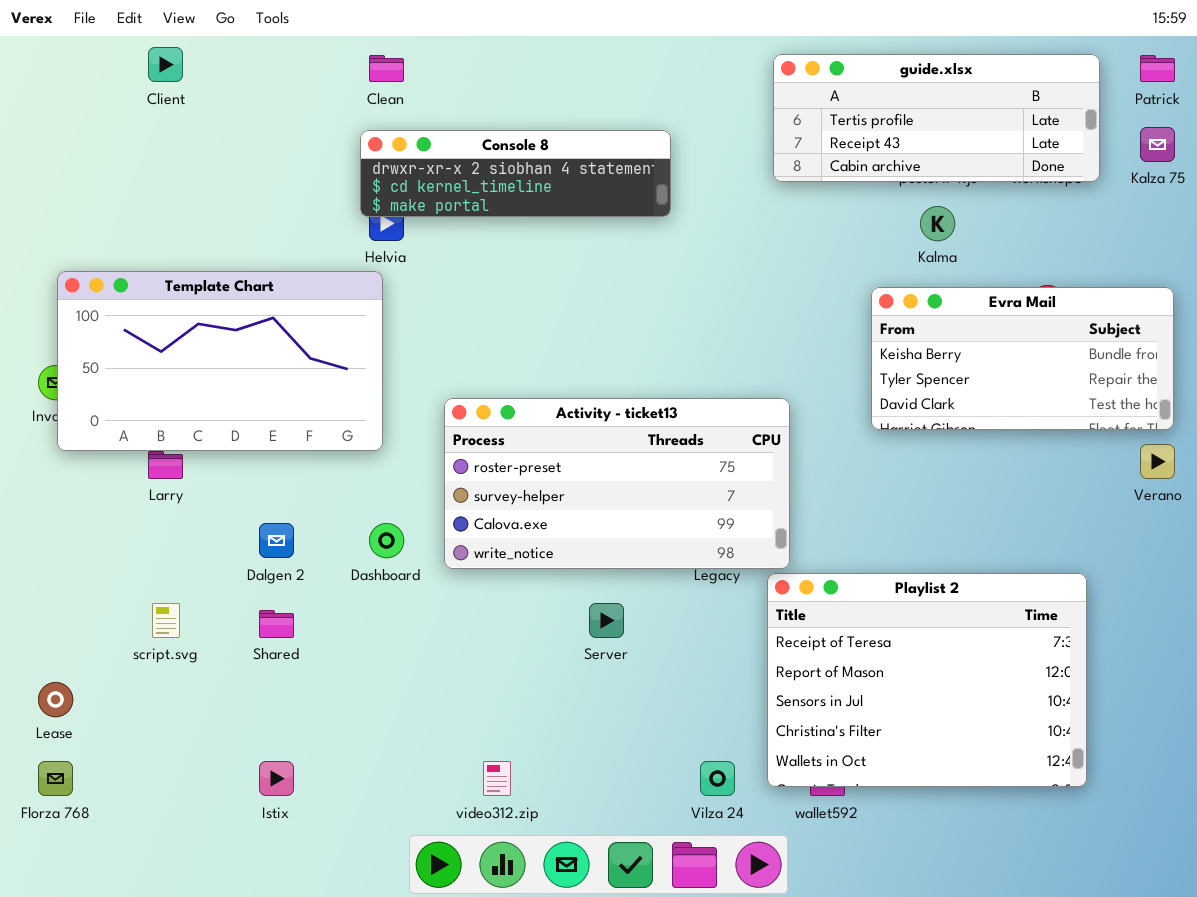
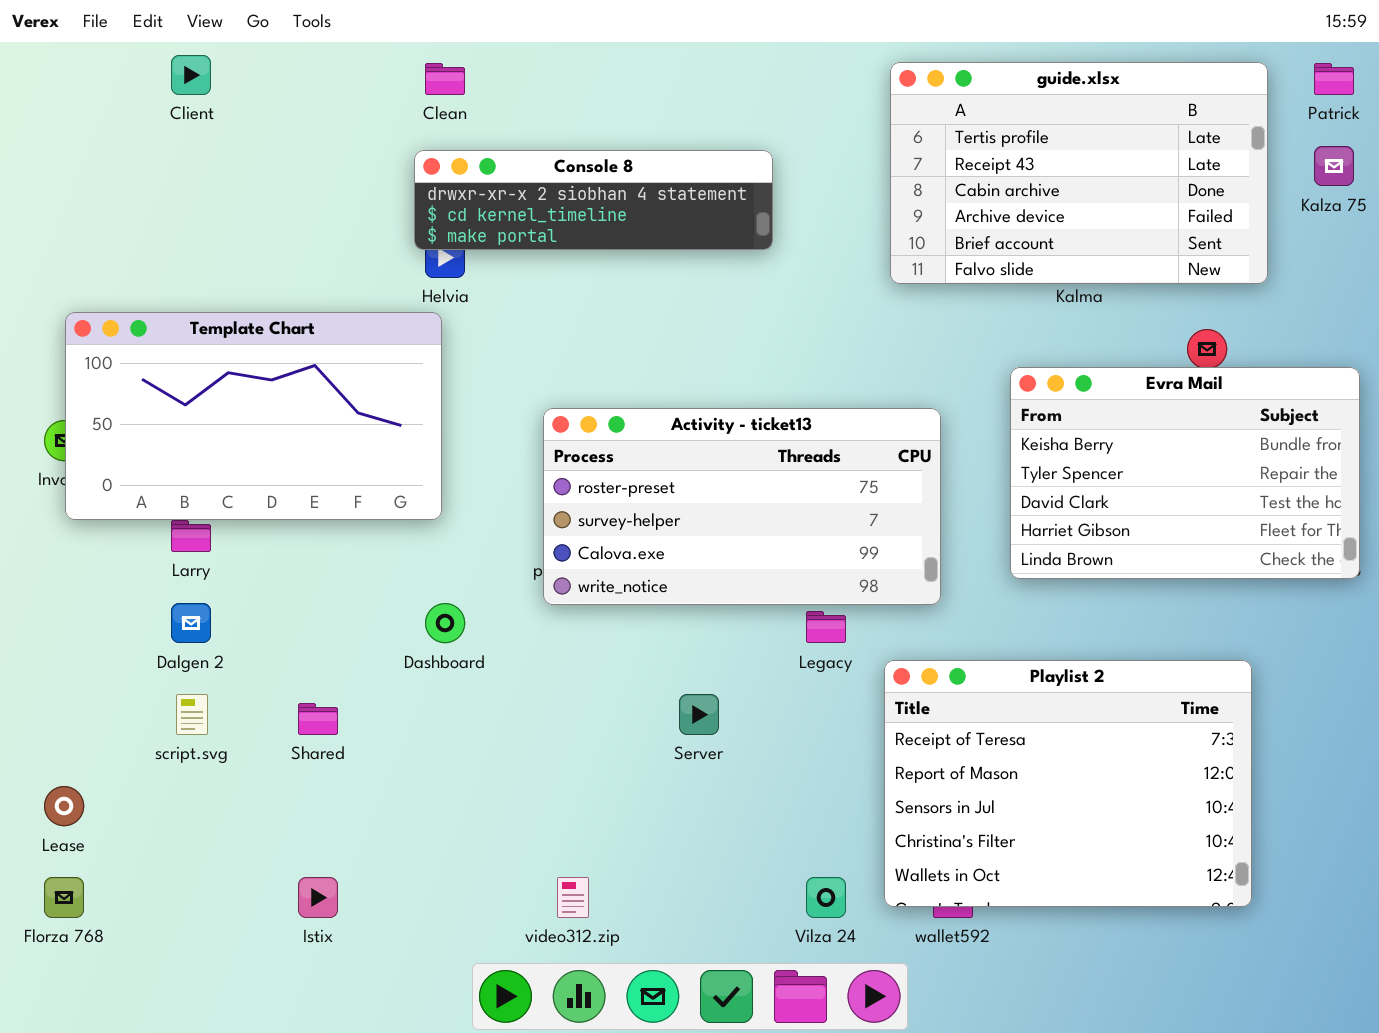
guide.xlsx: [773,54,1100,182] -> [890,62,1268,284], resized
Evra Mail: [871,287,1174,430] -> [1010,367,1360,579], moved, resized
Activity - ticket13: [444,398,790,569] -> [543,408,941,605], moved
Dalgen 2: [259,523,294,558] -> [171,603,211,643], moved

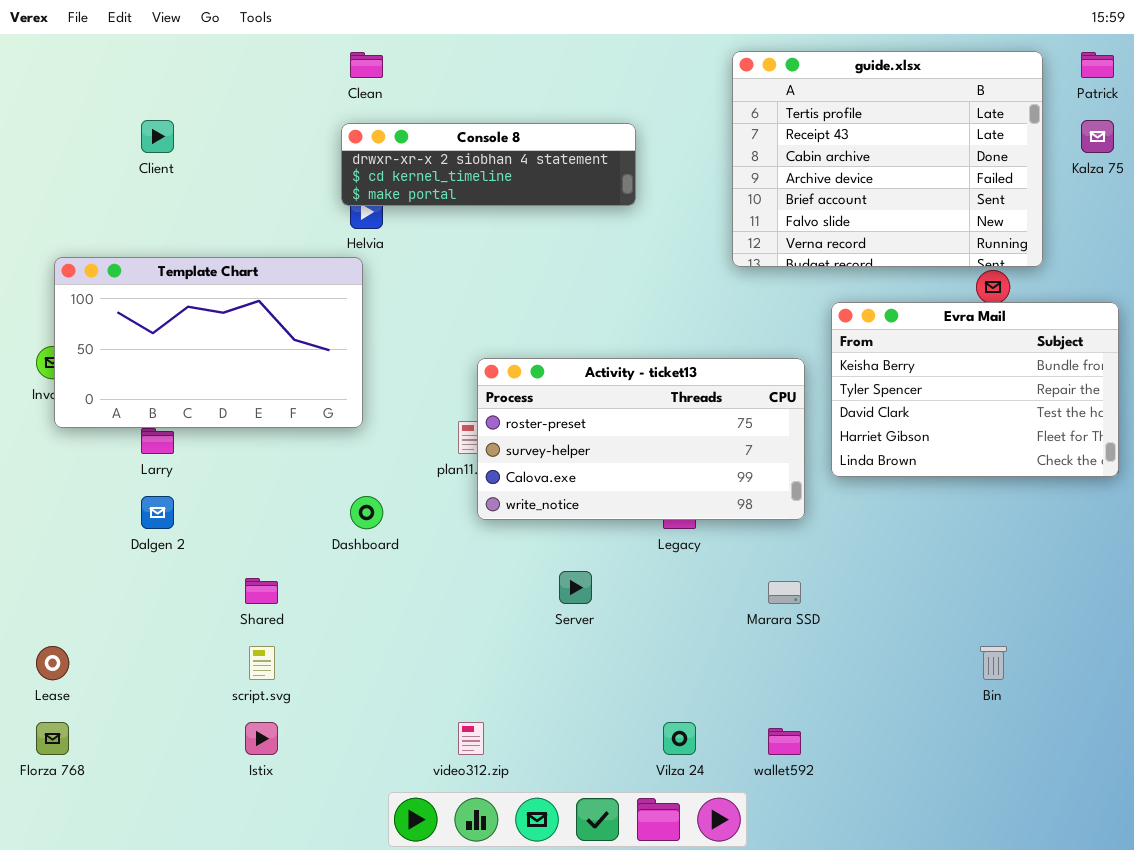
Client: [171,55,211,95] -> [141,120,174,153], moved
guide.xlsx: [890,62,1268,284] -> [732,51,1043,267], resized
Activity - ticket13: [543,408,941,605] -> [477,358,805,520], moved
Playlist 2: [884,660,1252,907] -> none, closed
script.svg: [176,694,208,735] -> [249,646,275,680], moved

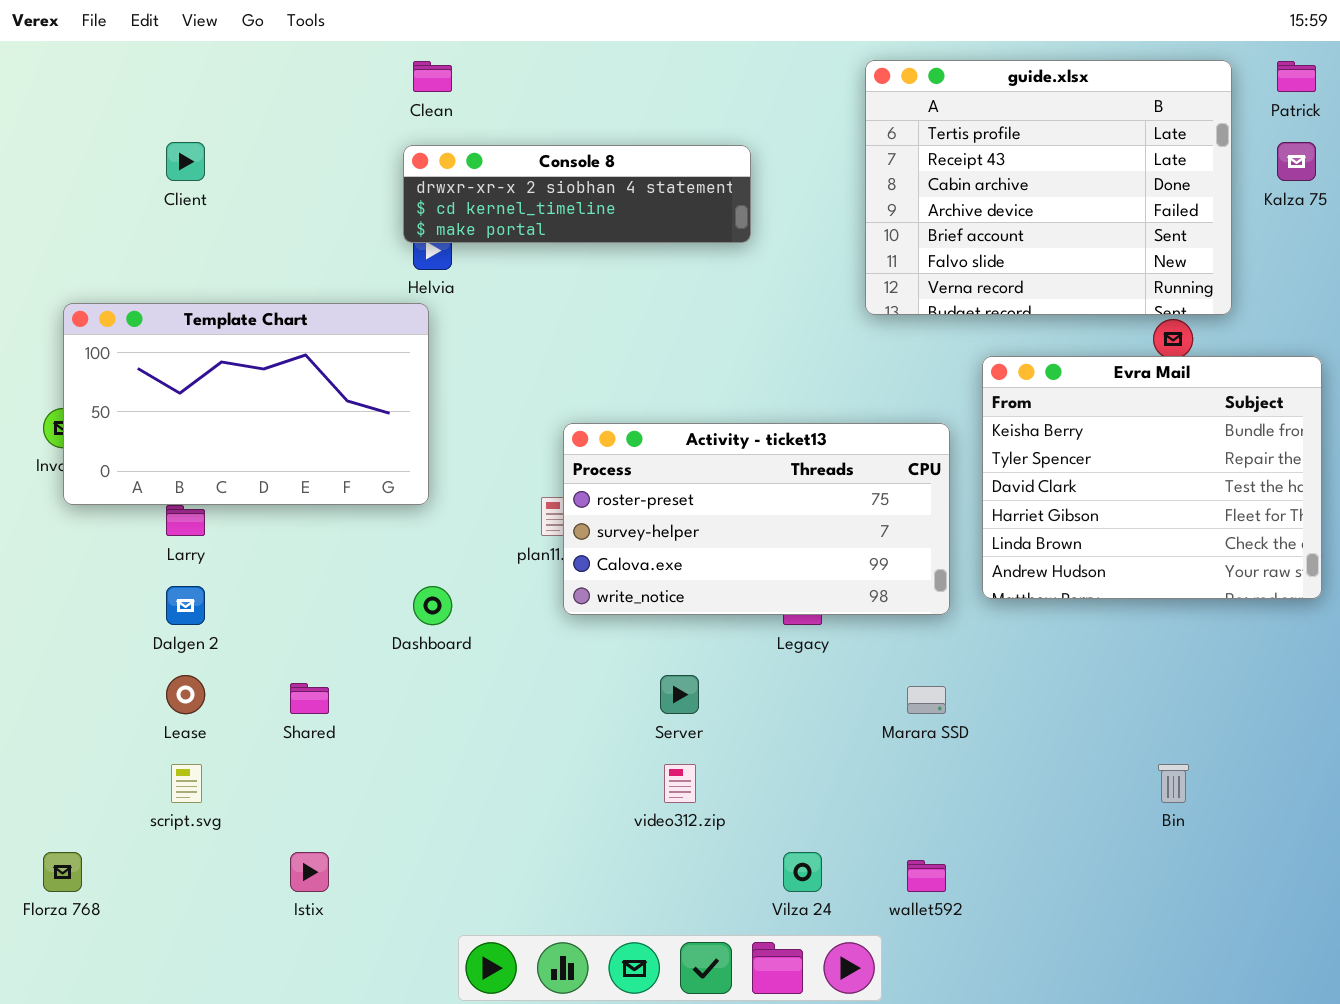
Evra Mail: [831,302,1119,477] -> [982,356,1322,599], resized
Lease: [36,646,69,680] -> [166,675,205,714], moved
script.svg: [249,646,275,680] -> [171,764,202,803], moved
video312.zip: [458,722,484,755] -> [664,764,696,803], moved

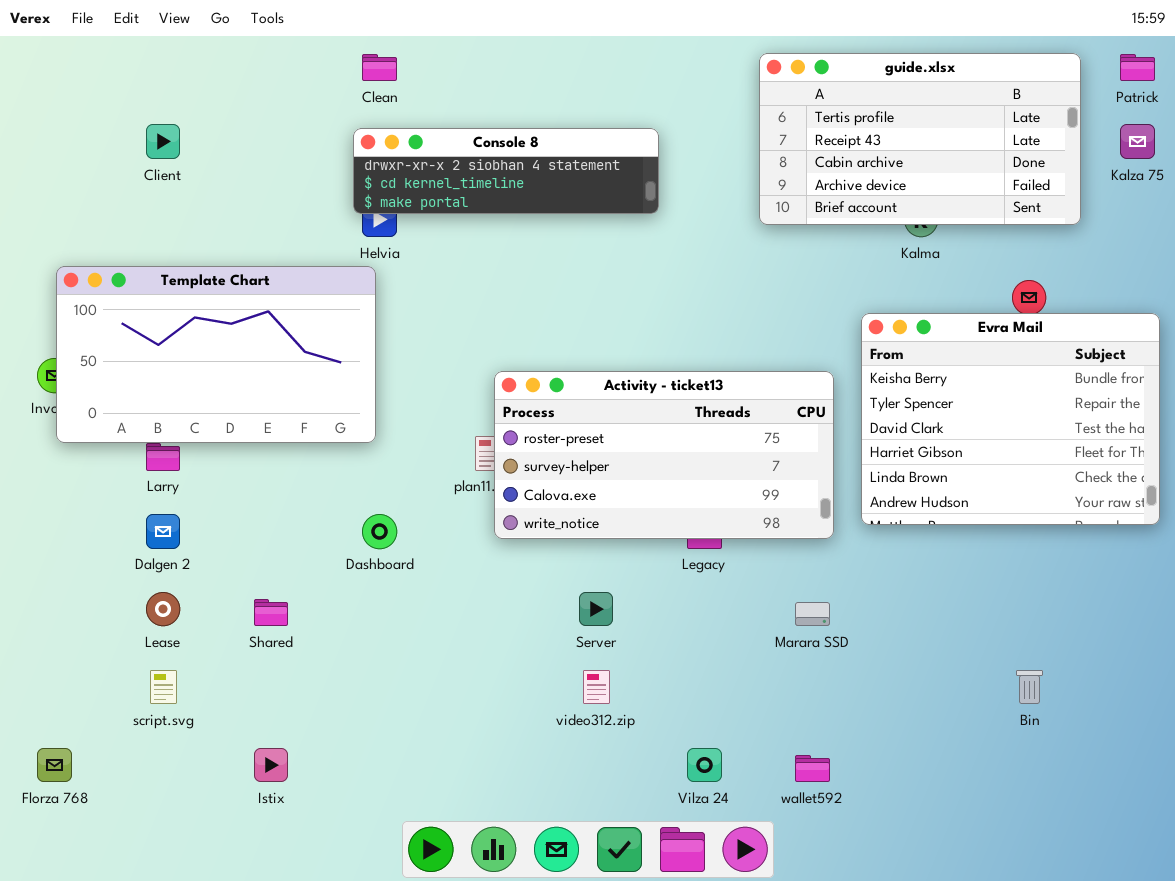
guide.xlsx: [865,60,1232,315] -> [759,53,1081,225], resized

